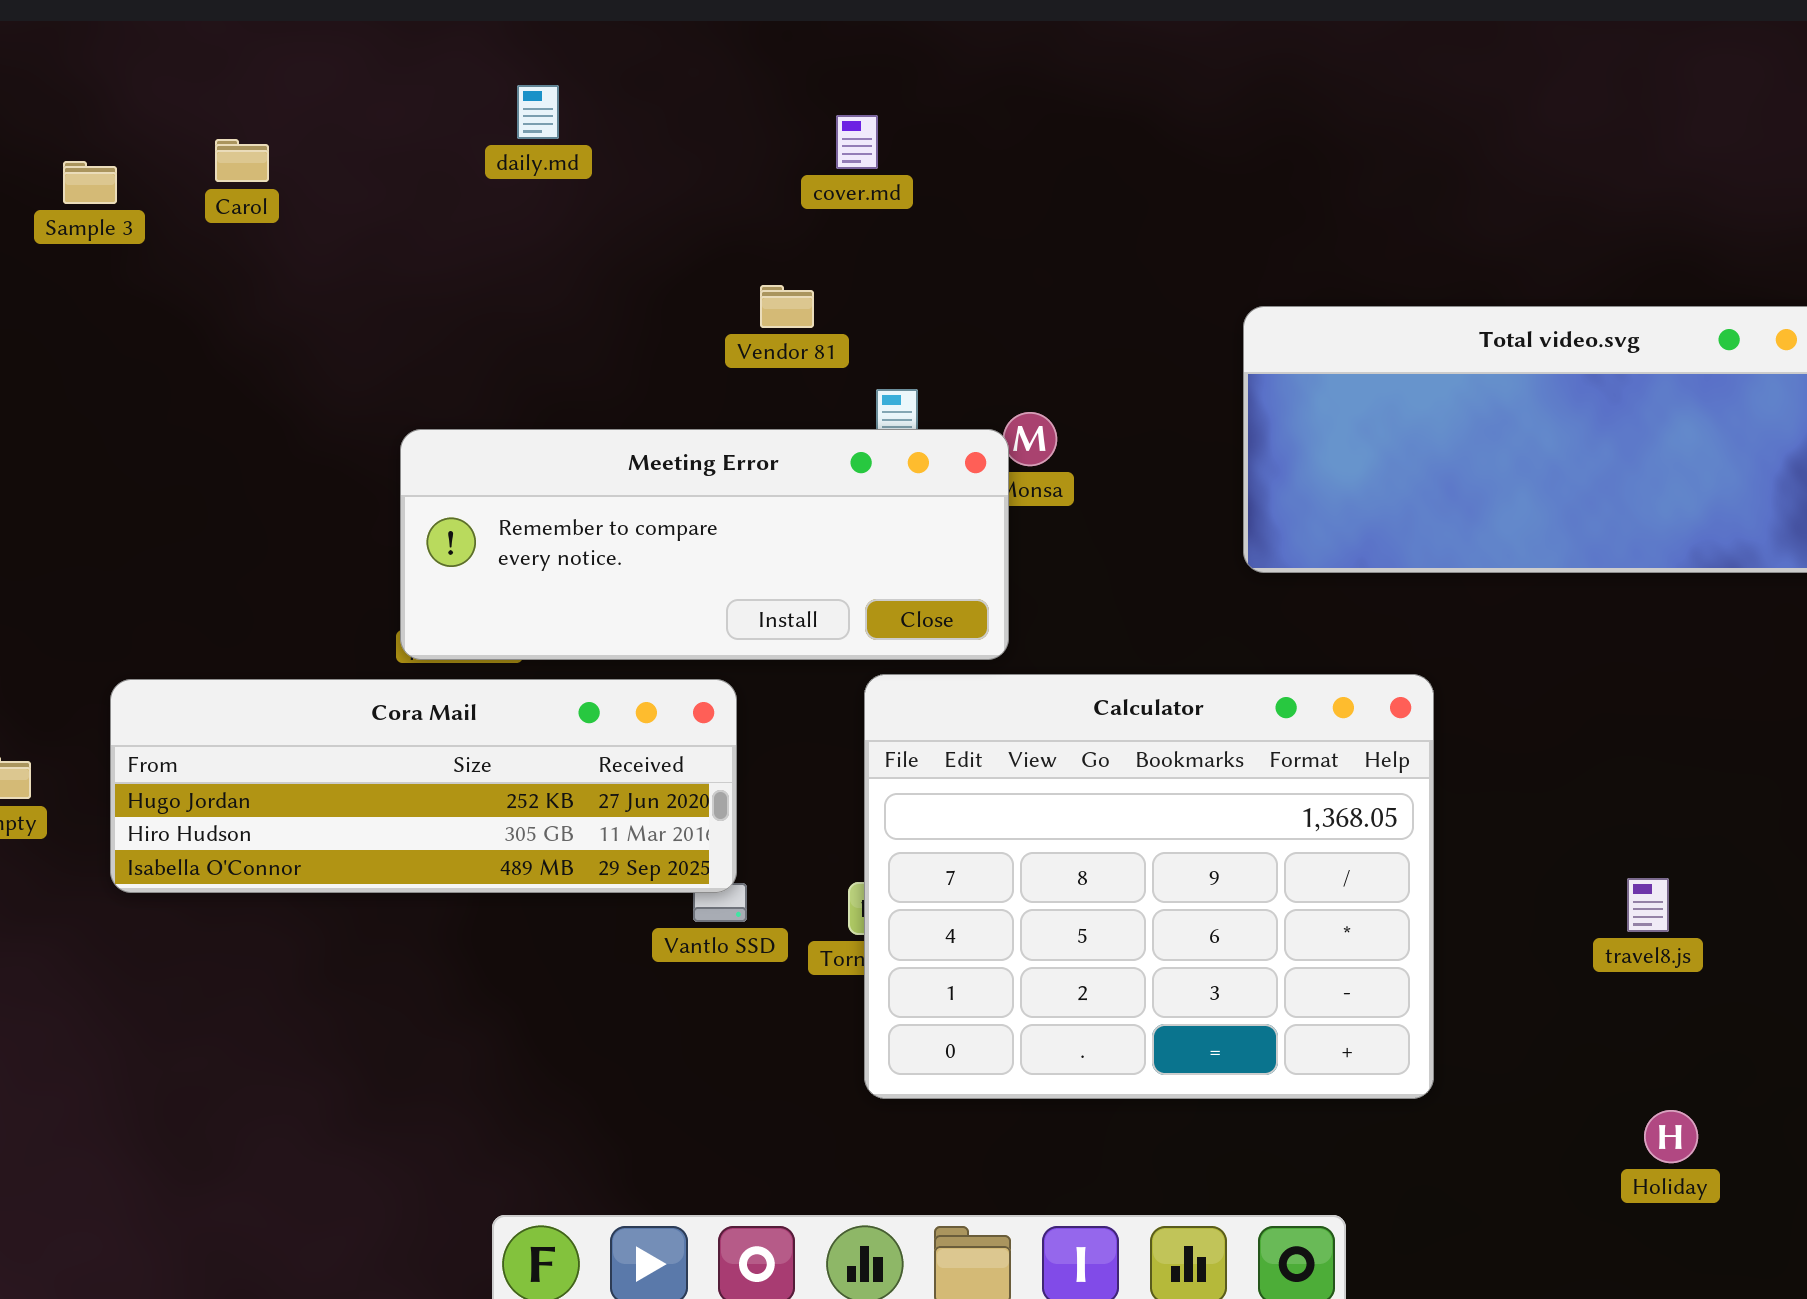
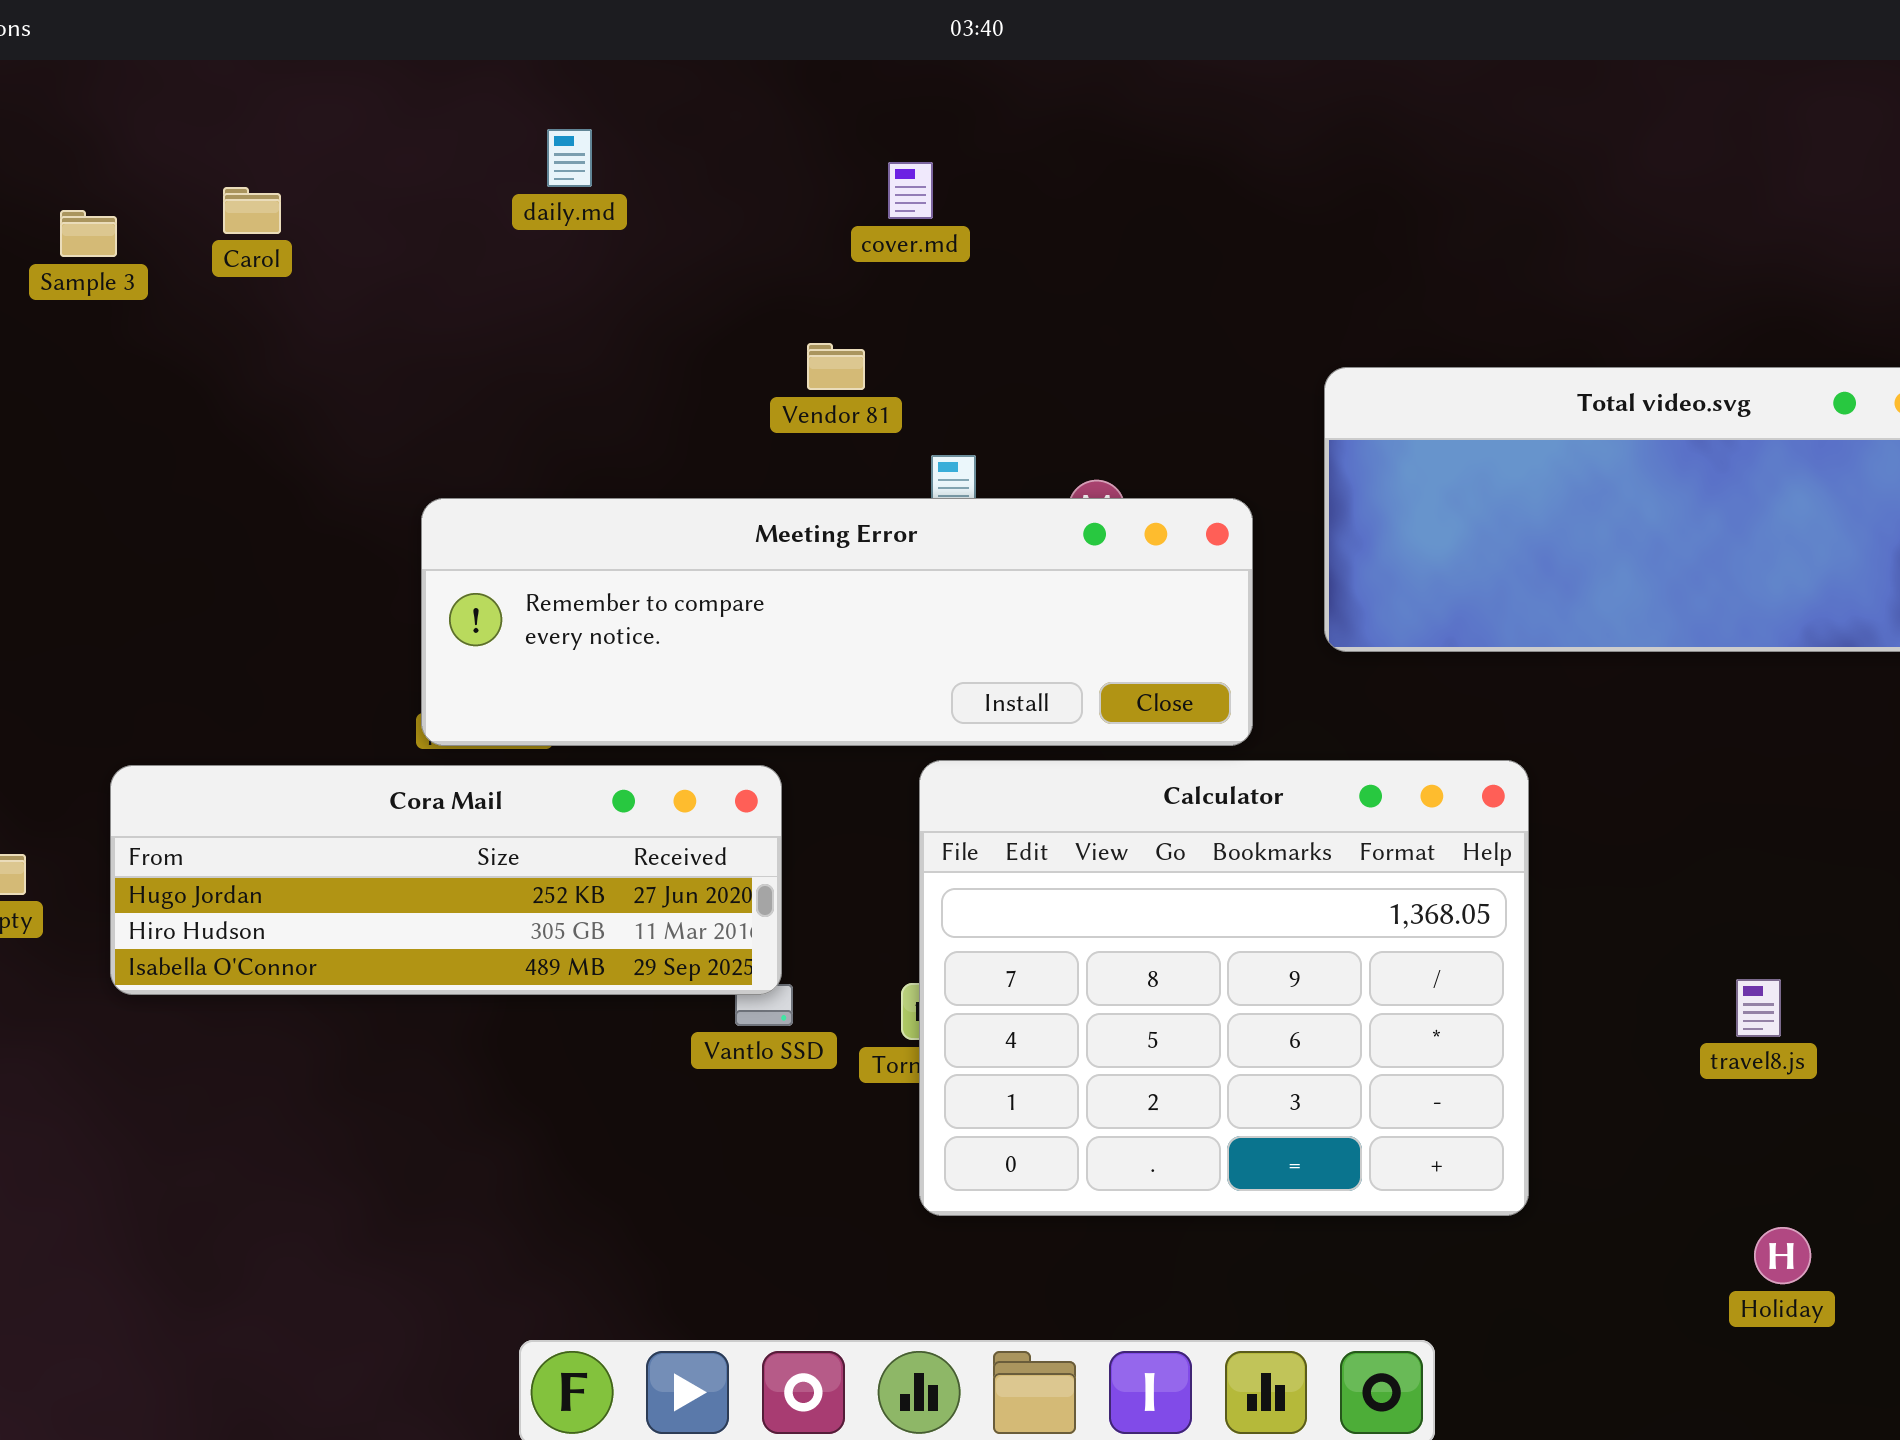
Meeting Error: [400,429,1009,660] -> [421,498,1253,746], resized

